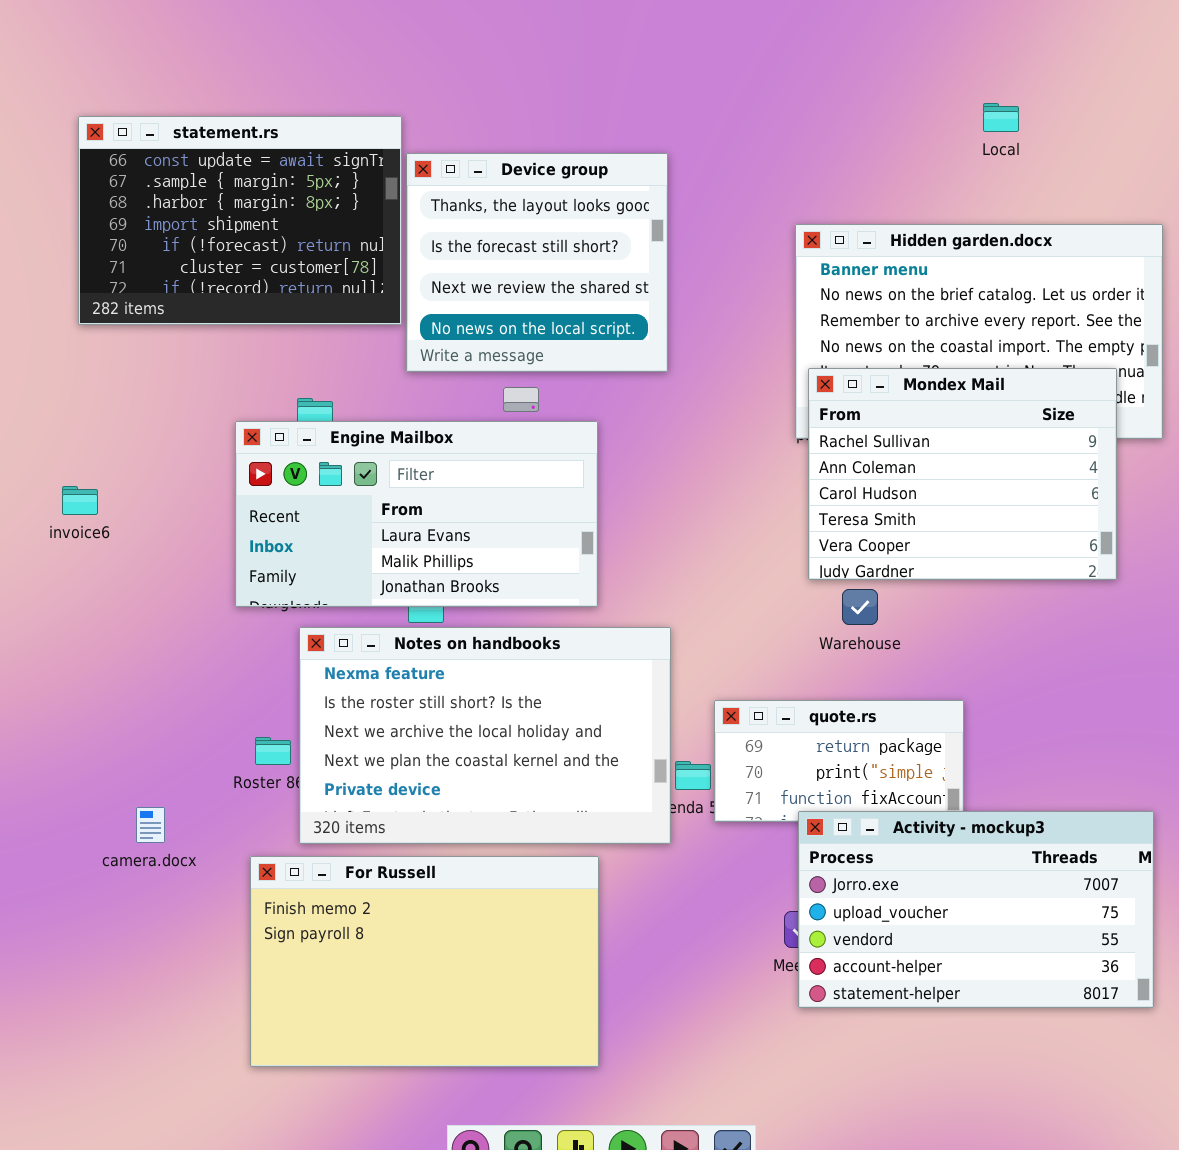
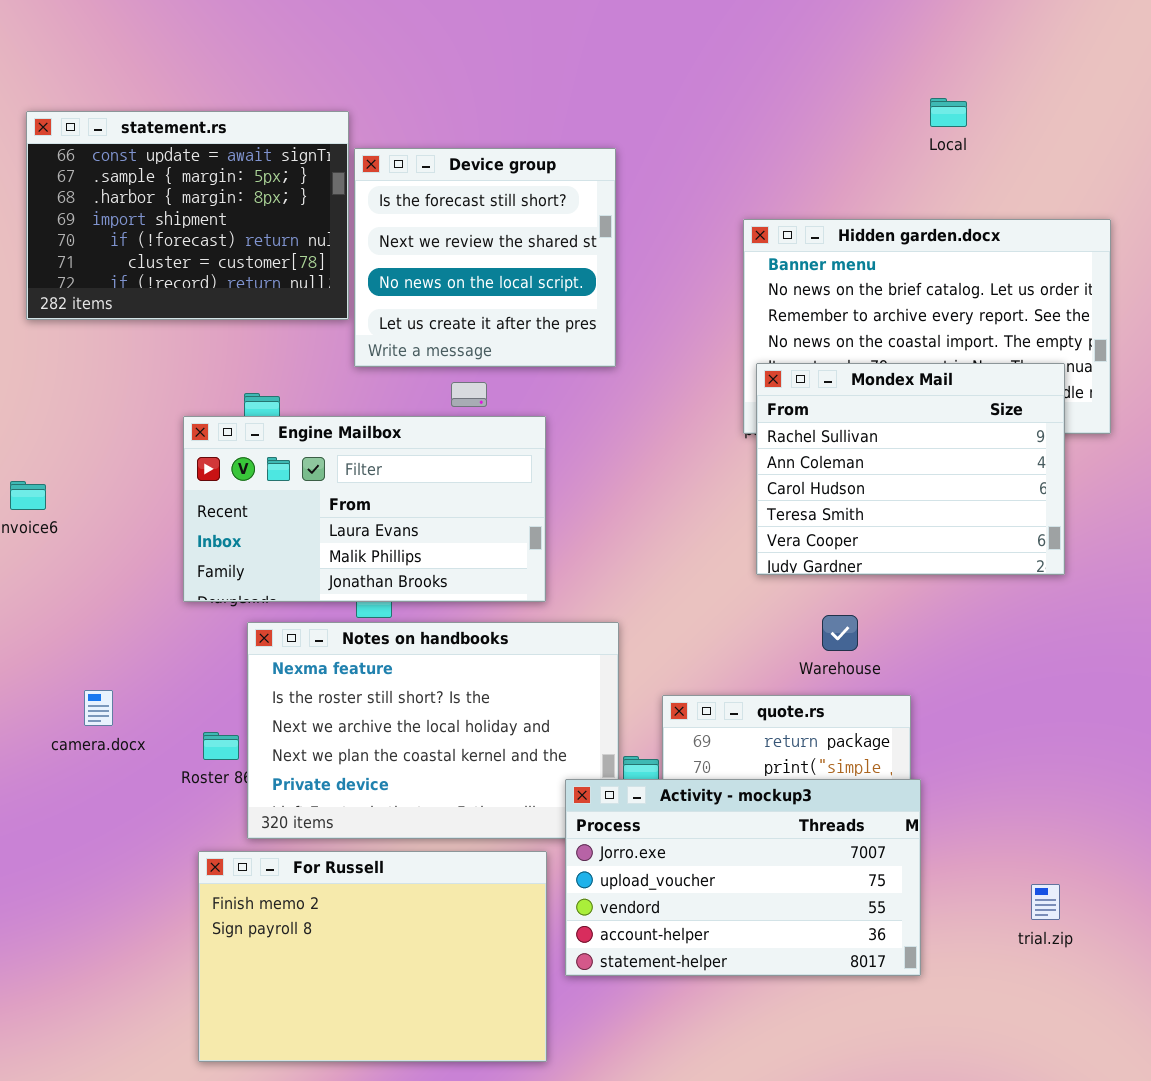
Device group: [406,153,668,372] -> [354,148,616,367], scrolled down 1 row
Warehouse: [842,589,878,625] -> [822,615,858,651], moved
camera.docx: [136,807,165,843] -> [84,690,113,726], moved
Activity - mockup3: [798,811,1154,1008] -> [565,779,921,976], moved

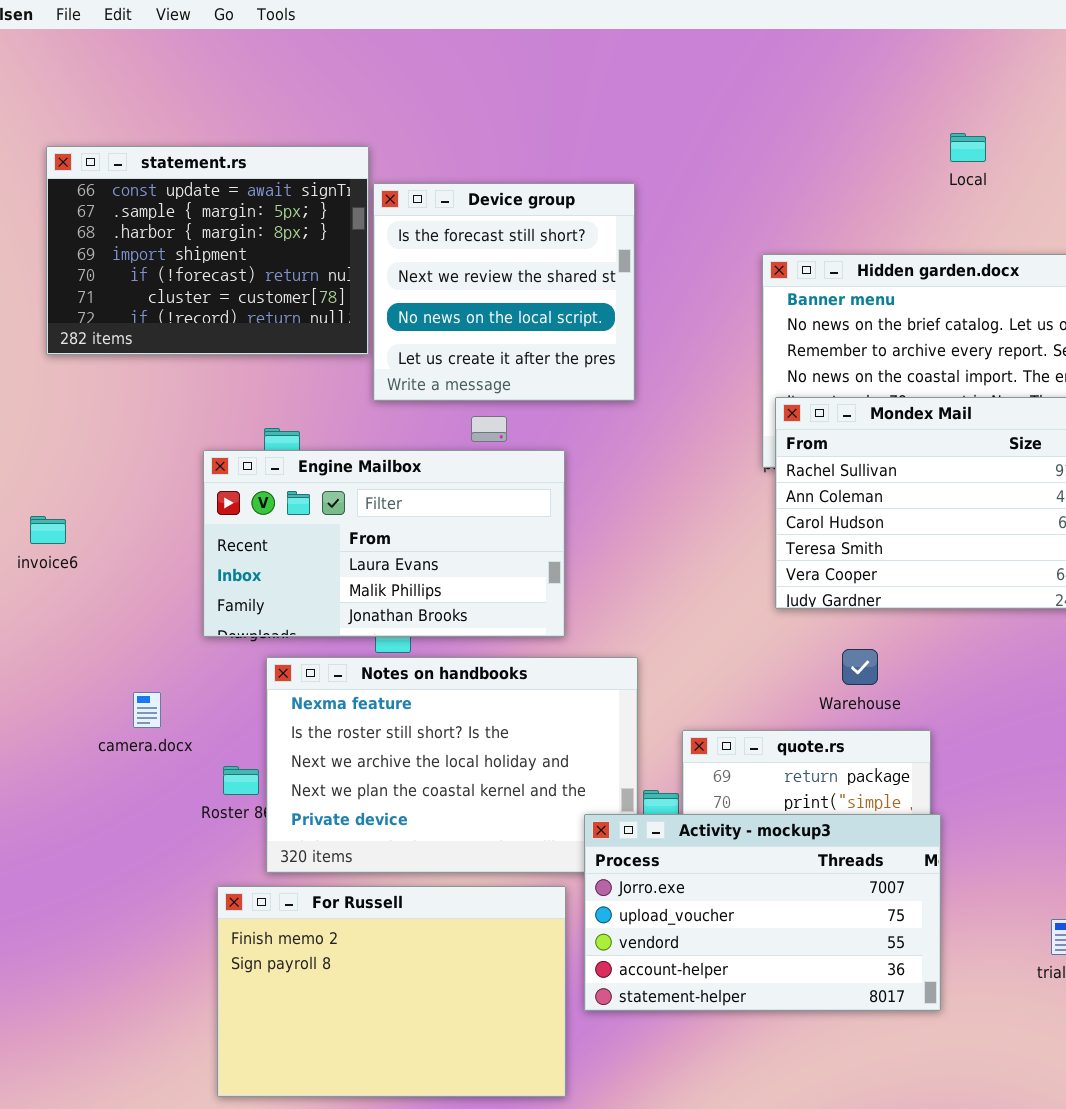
camera.docx: [84,690,113,726] -> [133,692,161,728], moved

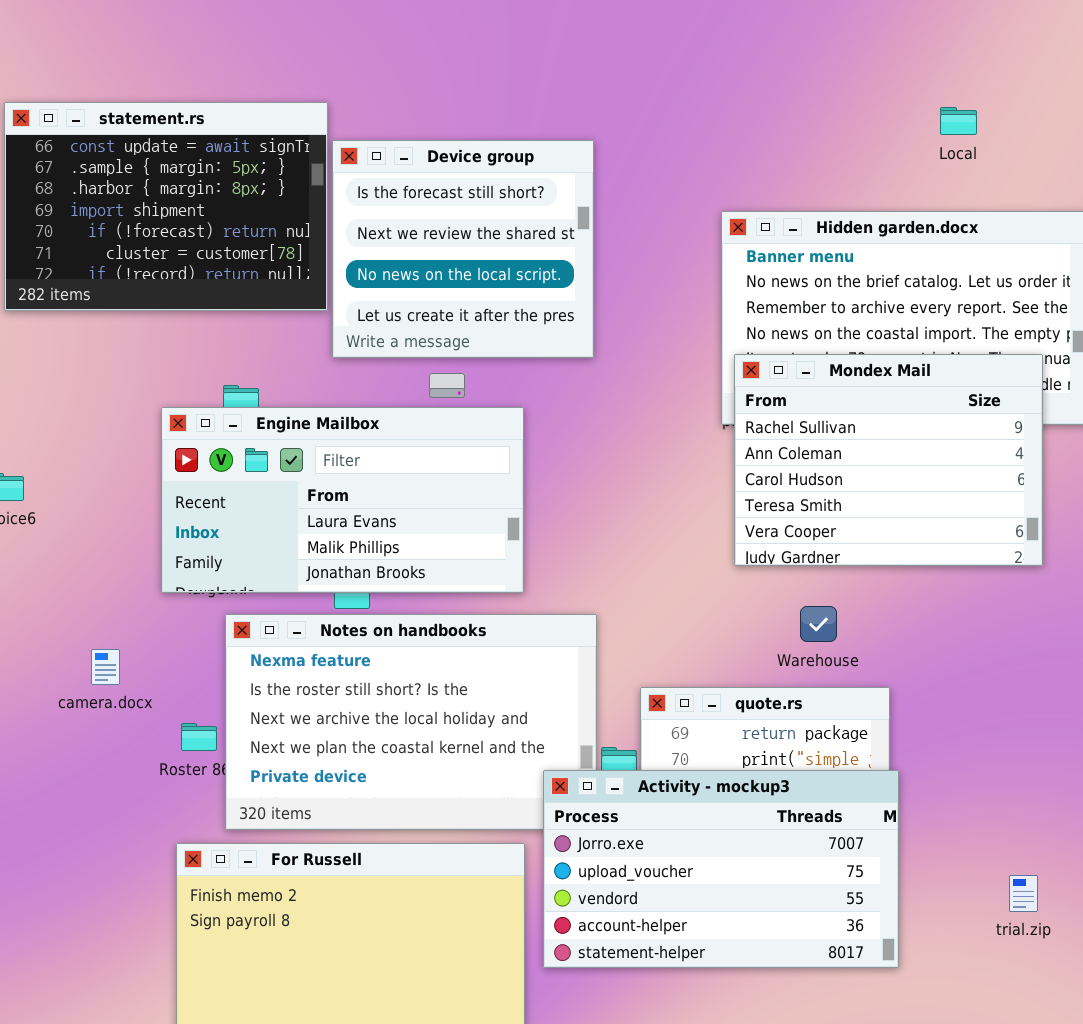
Local: [950,133,986,162] -> [940,107,977,135], moved

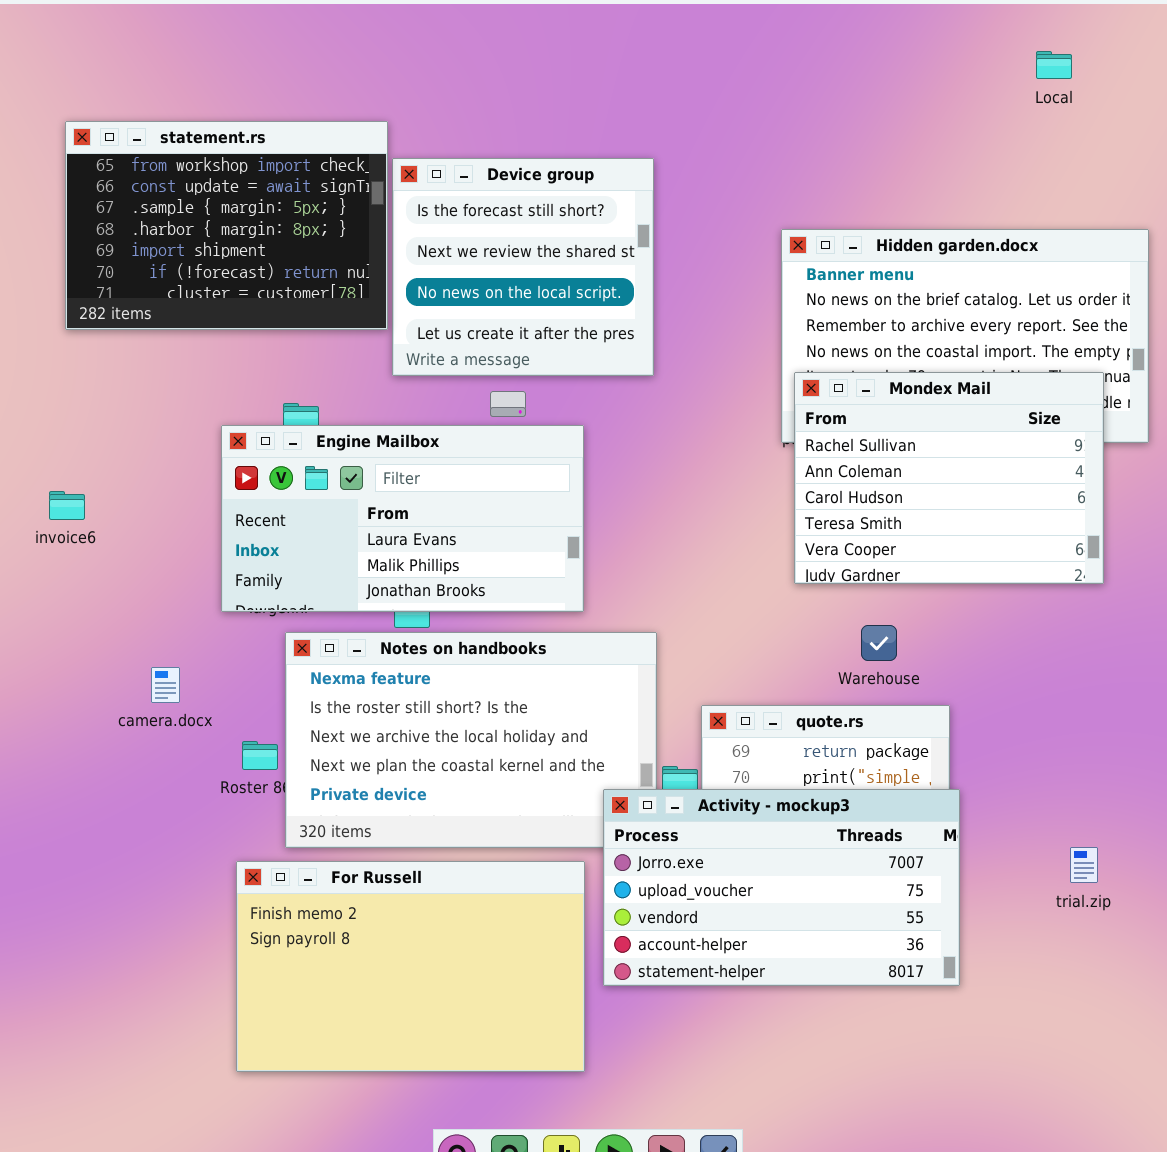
statement.rs: [4,102,328,311] -> [65,121,388,330], scrolled up 1 row
Local: [940,107,977,135] -> [1036,51,1072,79], moved
trial.zip: [1009,875,1038,912] -> [1070,847,1098,883], moved

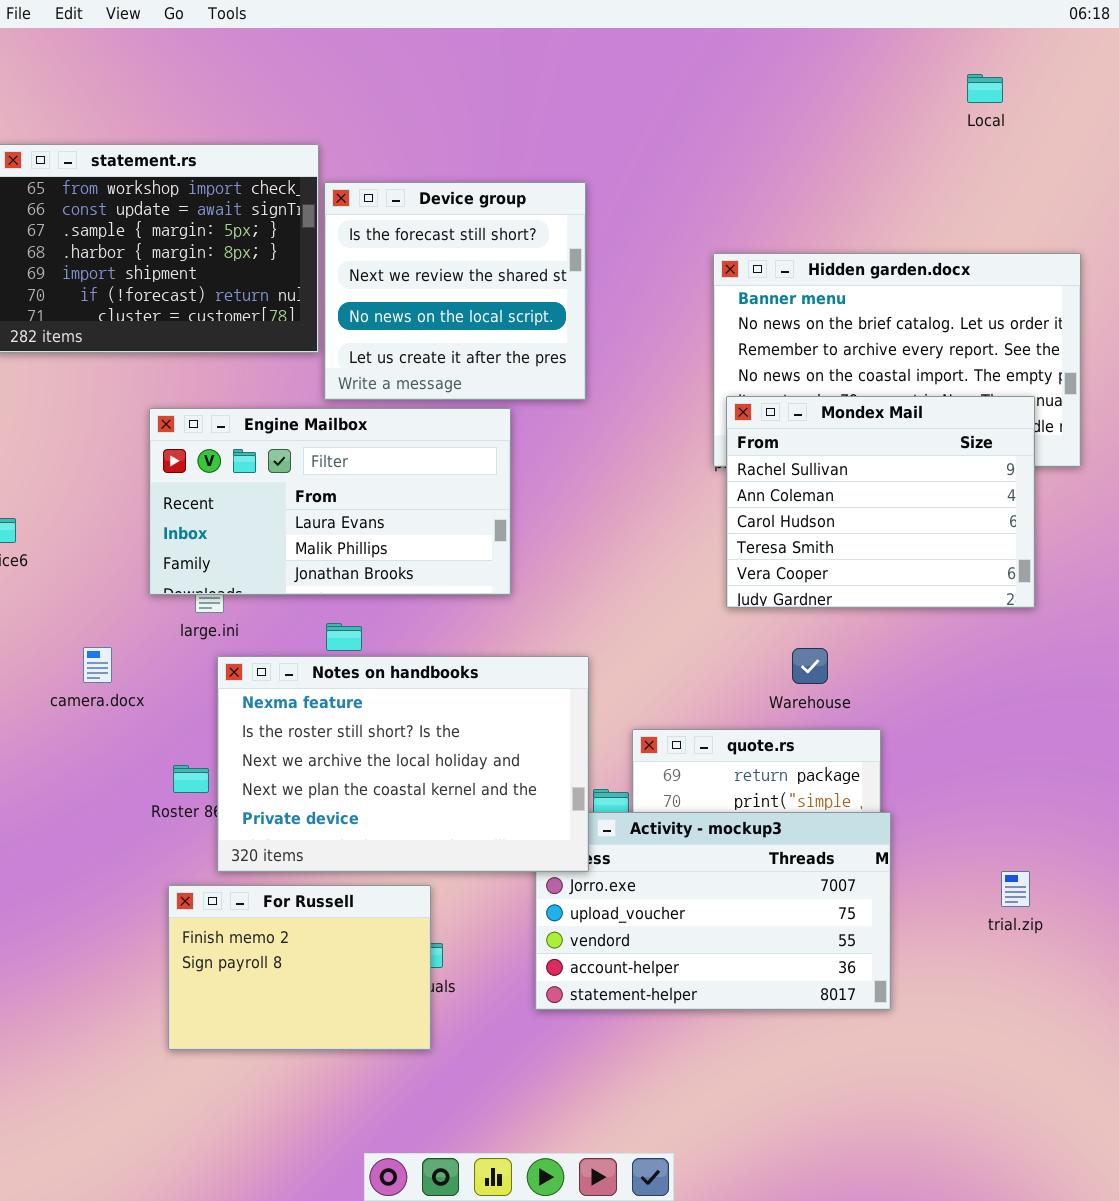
Engine Mailbox: [221,425,584,612] -> [149,408,511,595], moved
Notes on handbooks: [285,632,657,848] -> [217,656,589,872], raised
camera.docx: [151,667,180,703] -> [83,647,112,683], moved
For Russell: [236,861,585,1072] -> [168,885,431,1050], resized

